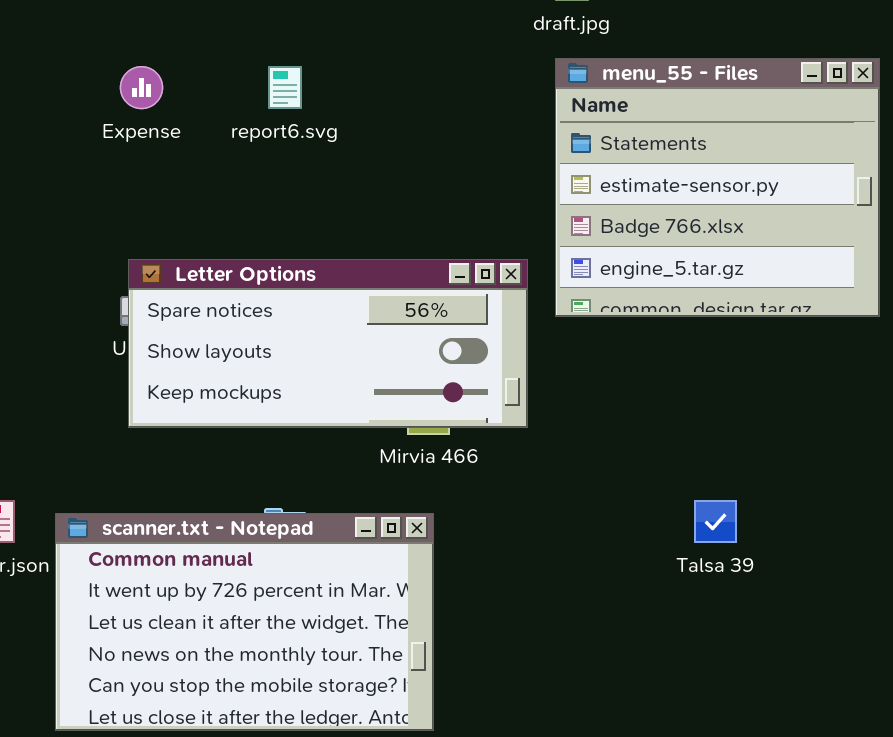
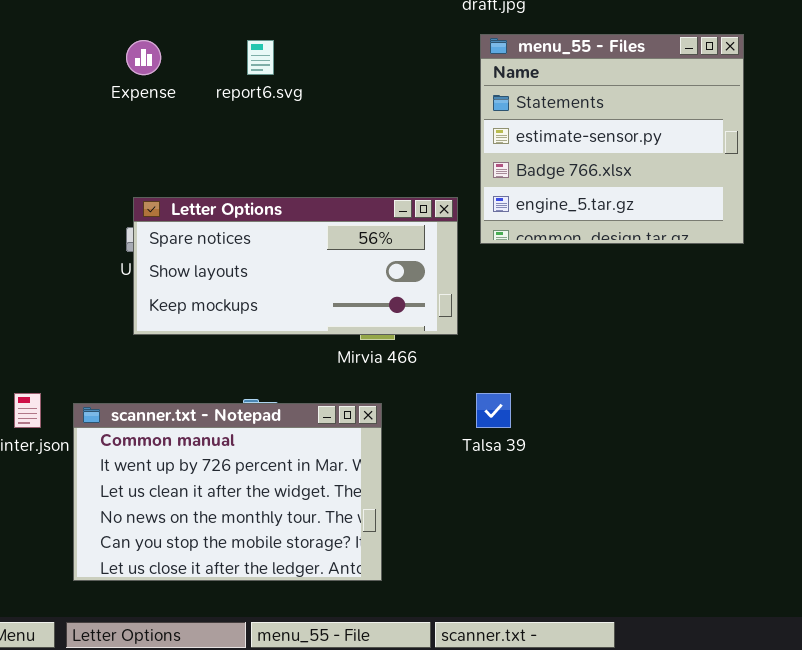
Talsa 39: [694,500,737,543] -> [476,393,511,428], moved

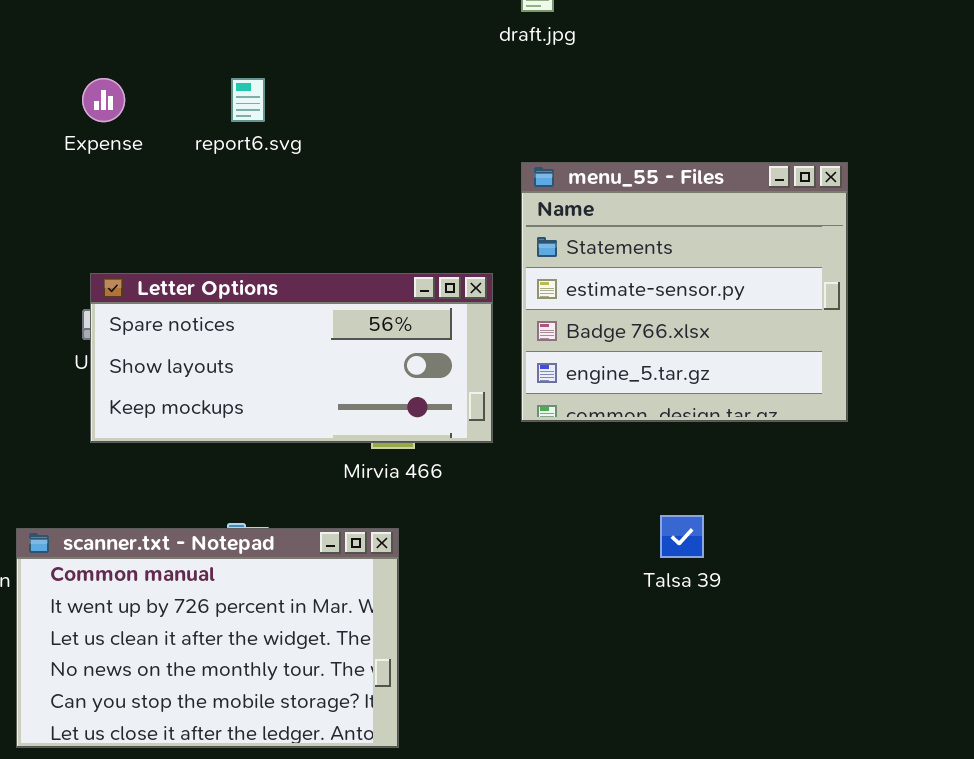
menu_55 - Files: [480,34,744,244] -> [521,162,848,422], moved
Talsa 39: [476,393,511,428] -> [660,515,704,558], moved

